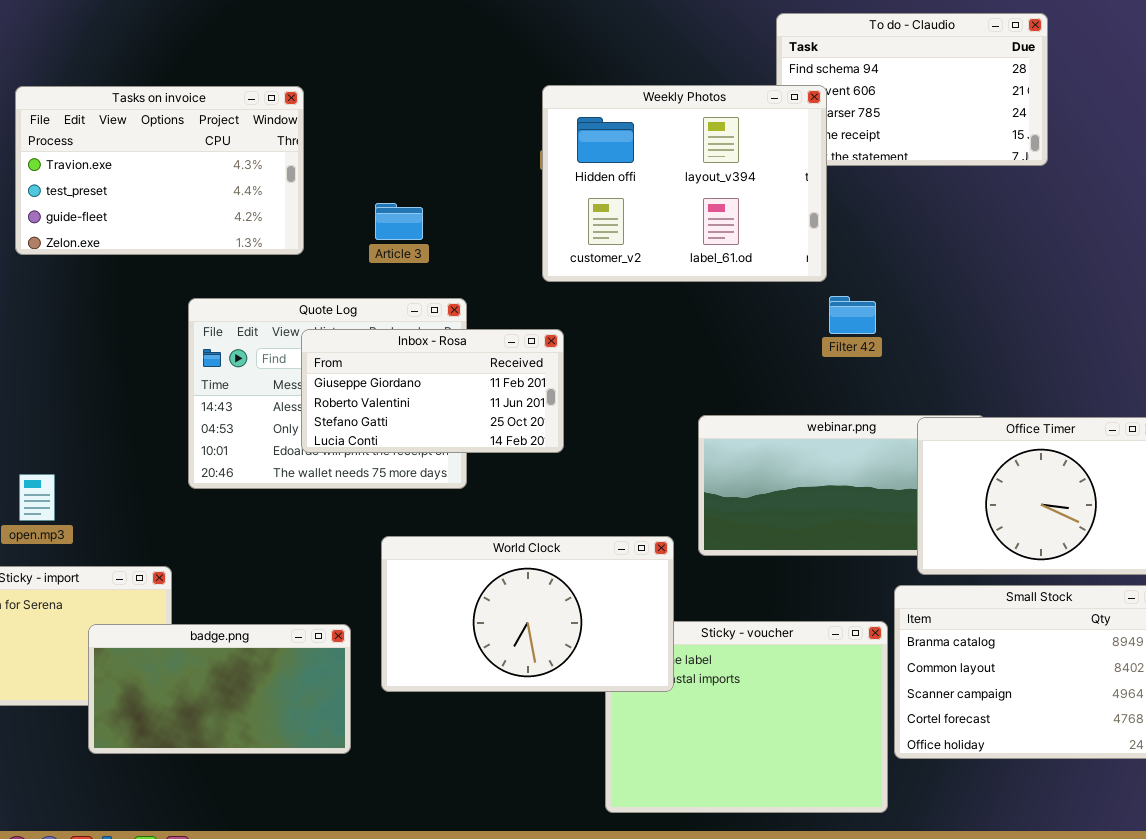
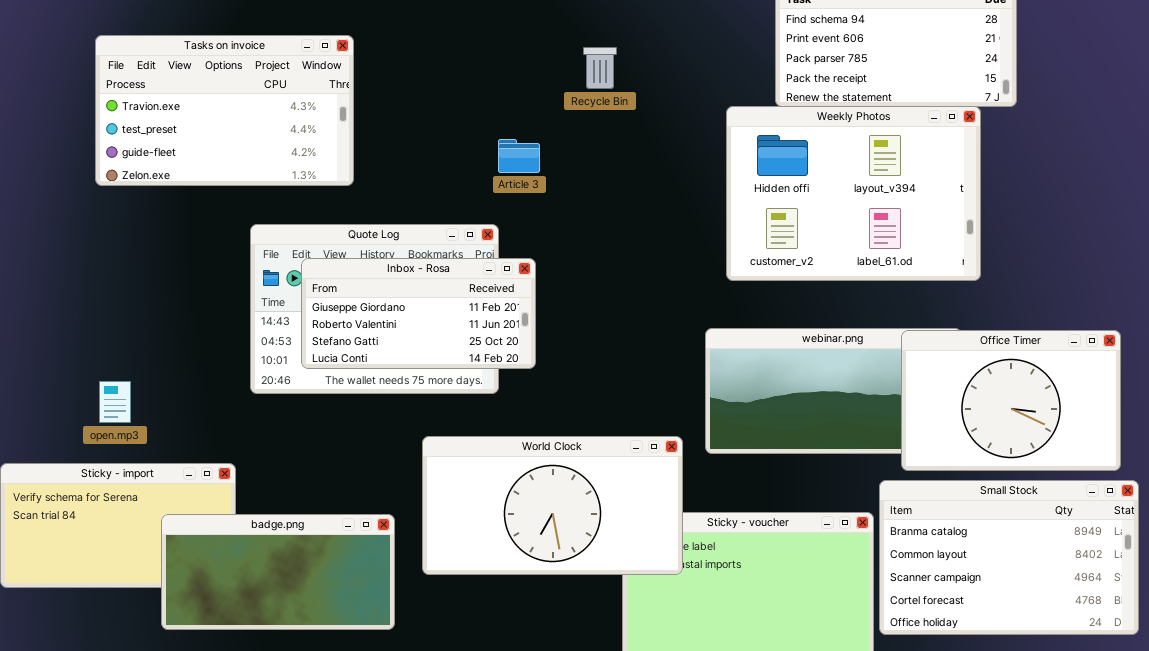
Weekly Photos: [542,85,827,282] -> [726,106,981,281], moved
Article 3: [375,203,423,240] -> [498,139,540,173], moved
Inbox - Rosa: [301,329,564,453] -> [301,258,536,369], moved

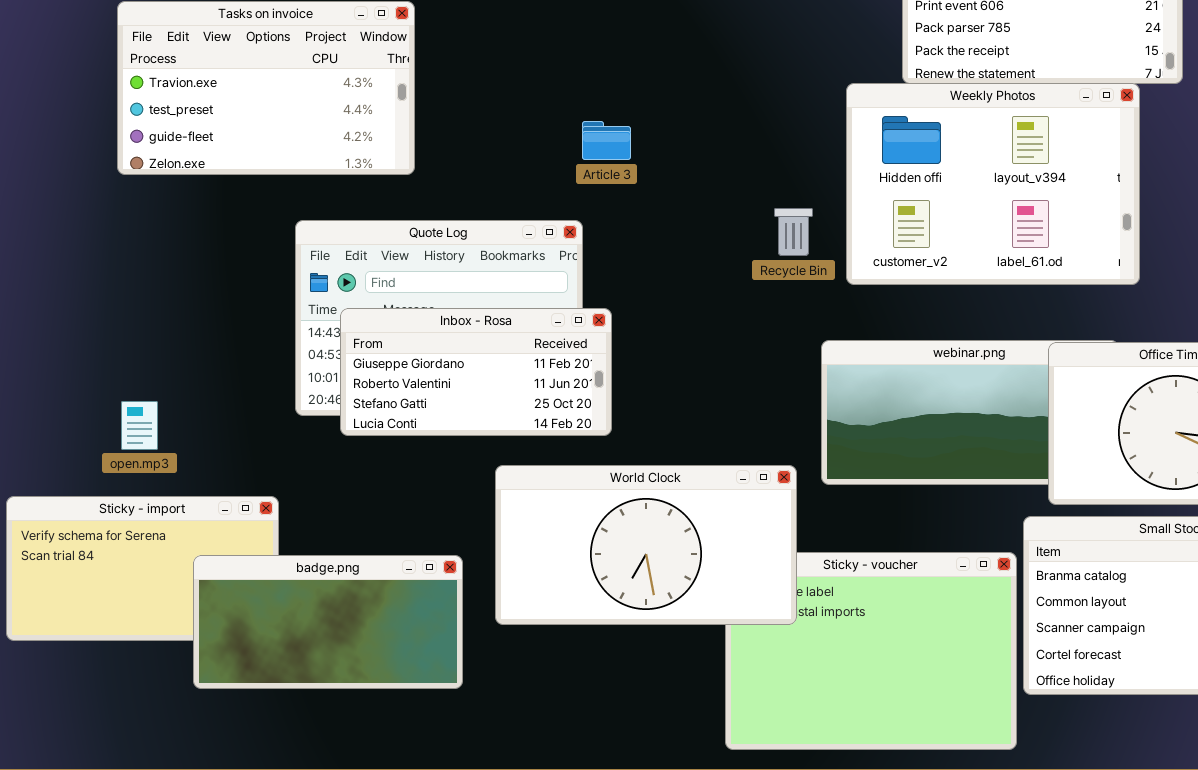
Recycle Bin: [583,47,617,89] -> [774,208,813,256], moved
Inbox - Rosa: [301,258,536,369] -> [340,308,612,436], moved

